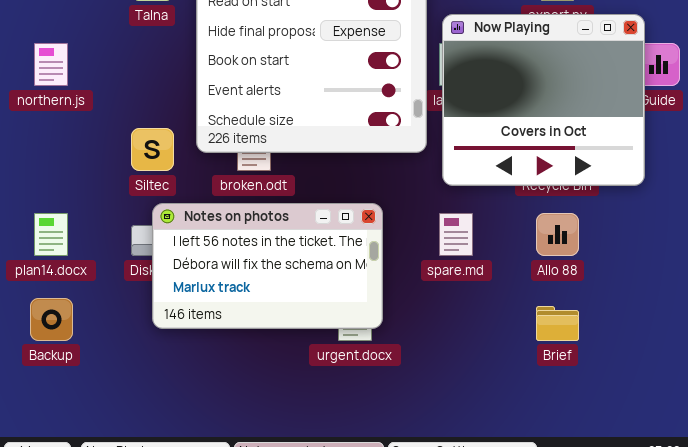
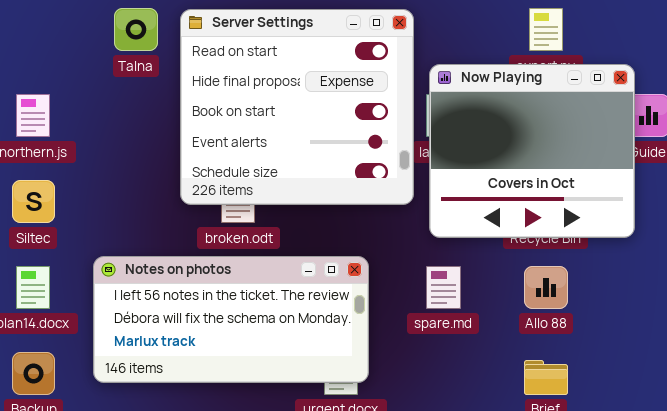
Siltec: [131,128,174,171] -> [12,180,55,223], moved
Notes on photos: [152,203,383,329] -> [93,256,369,383], resized

